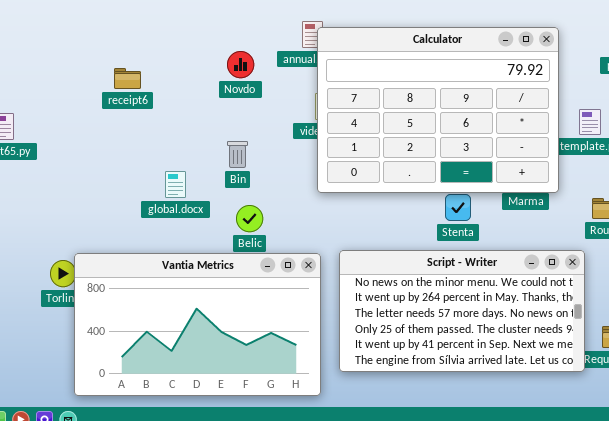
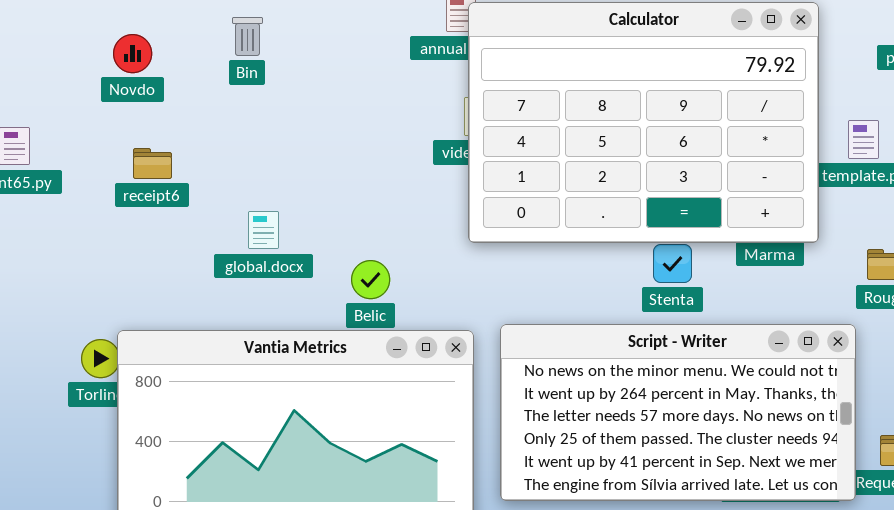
Novdo: [227,51,254,78] -> [113,34,152,73], moved
receipt6: [114,68,141,89] -> [133,148,172,179], moved
Bin: [227,141,248,168] -> [232,17,263,56], moved

